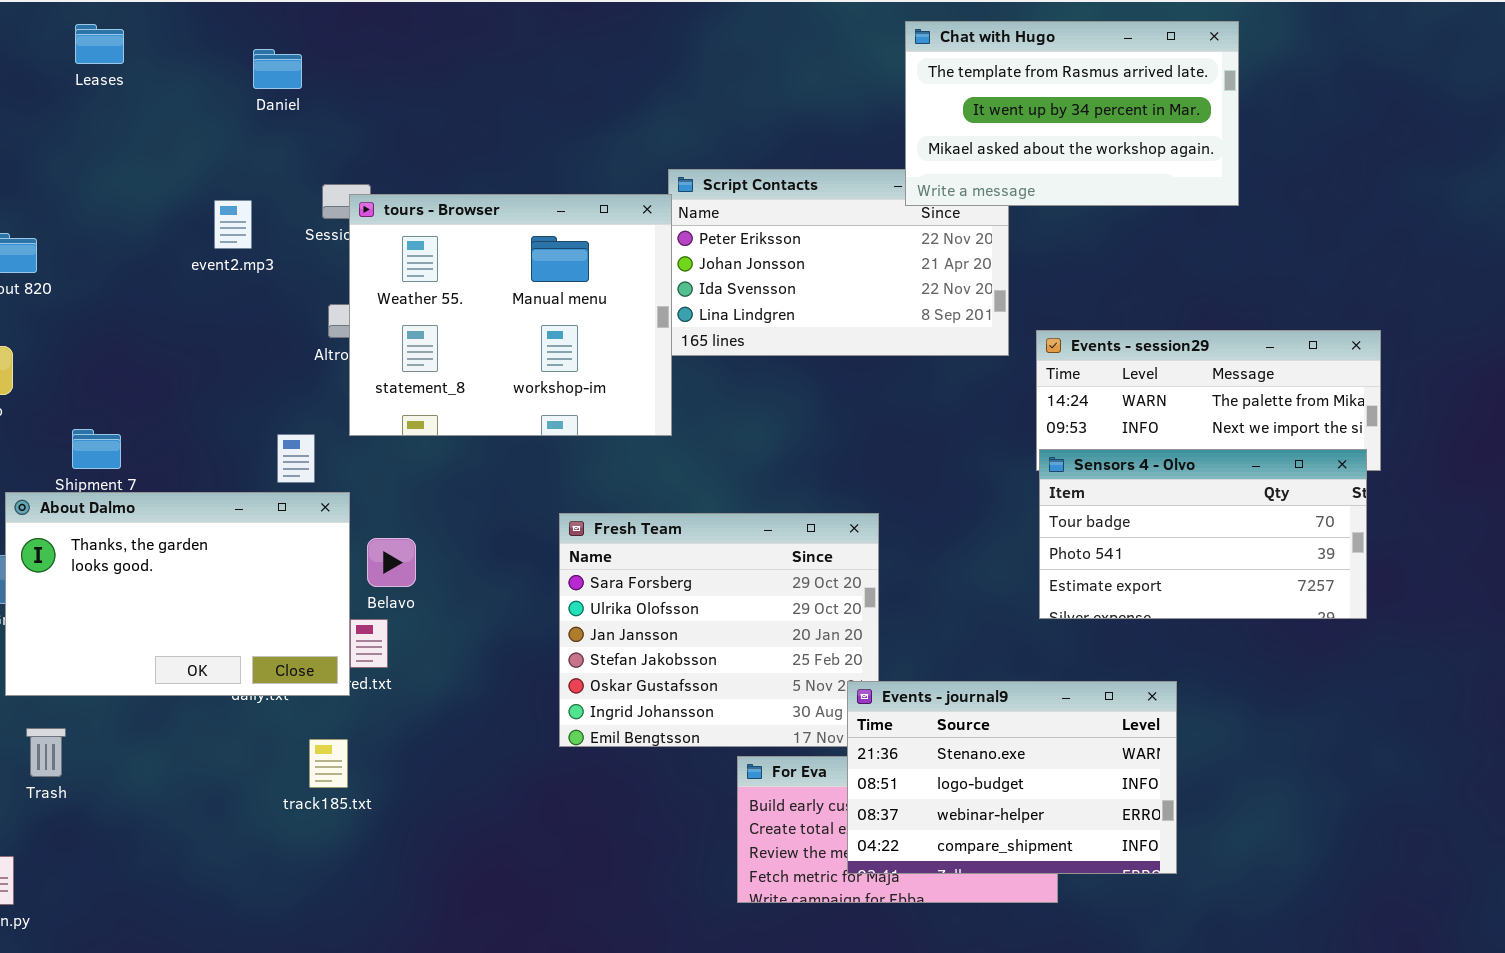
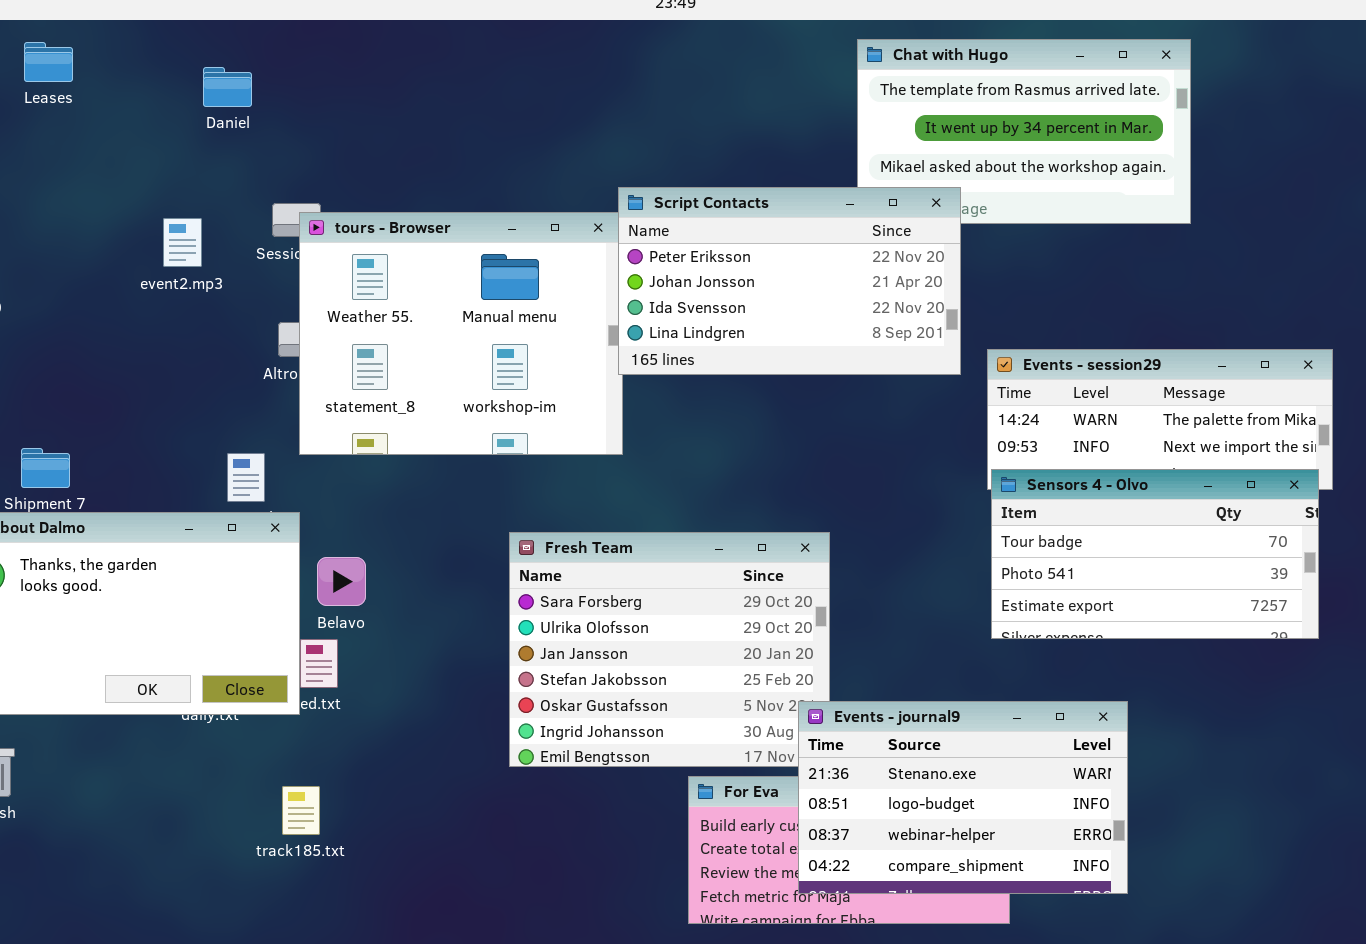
Script Contacts: [668,169,1009,356] -> [618,187,961,375], raised
track185.txt: [309,739,348,788] -> [282,786,320,835], moved

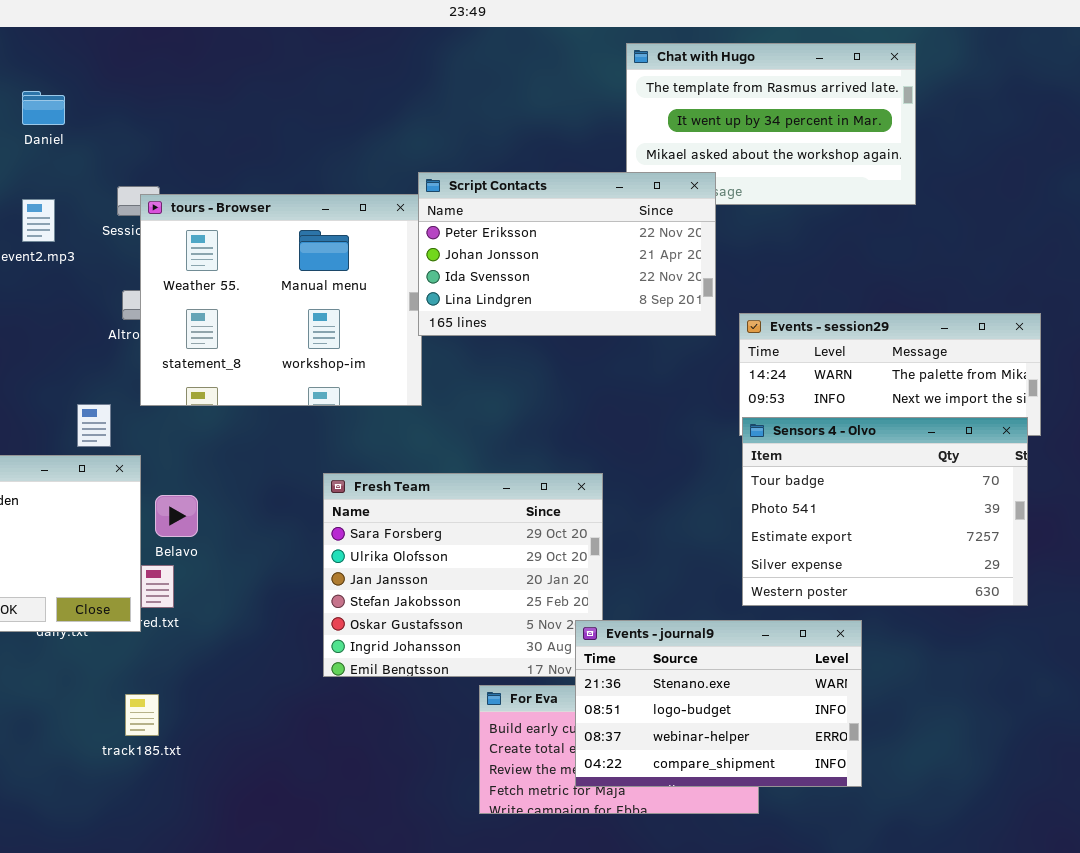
Daniel: [203,67,252,107] -> [22,91,65,125], moved
Sensors 4 - Olvo: [991,469,1319,639] -> [742,417,1028,606], resized

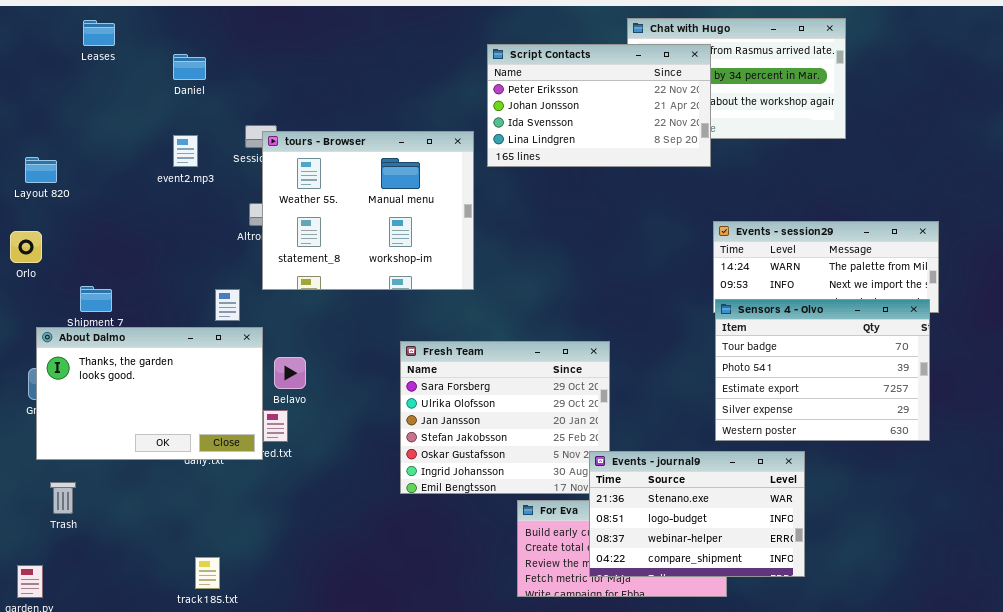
Script Contacts: [418,172,716,336] -> [487,44,711,167], moved
track185.txt: [125,694,159,736] -> [195,557,220,589], moved

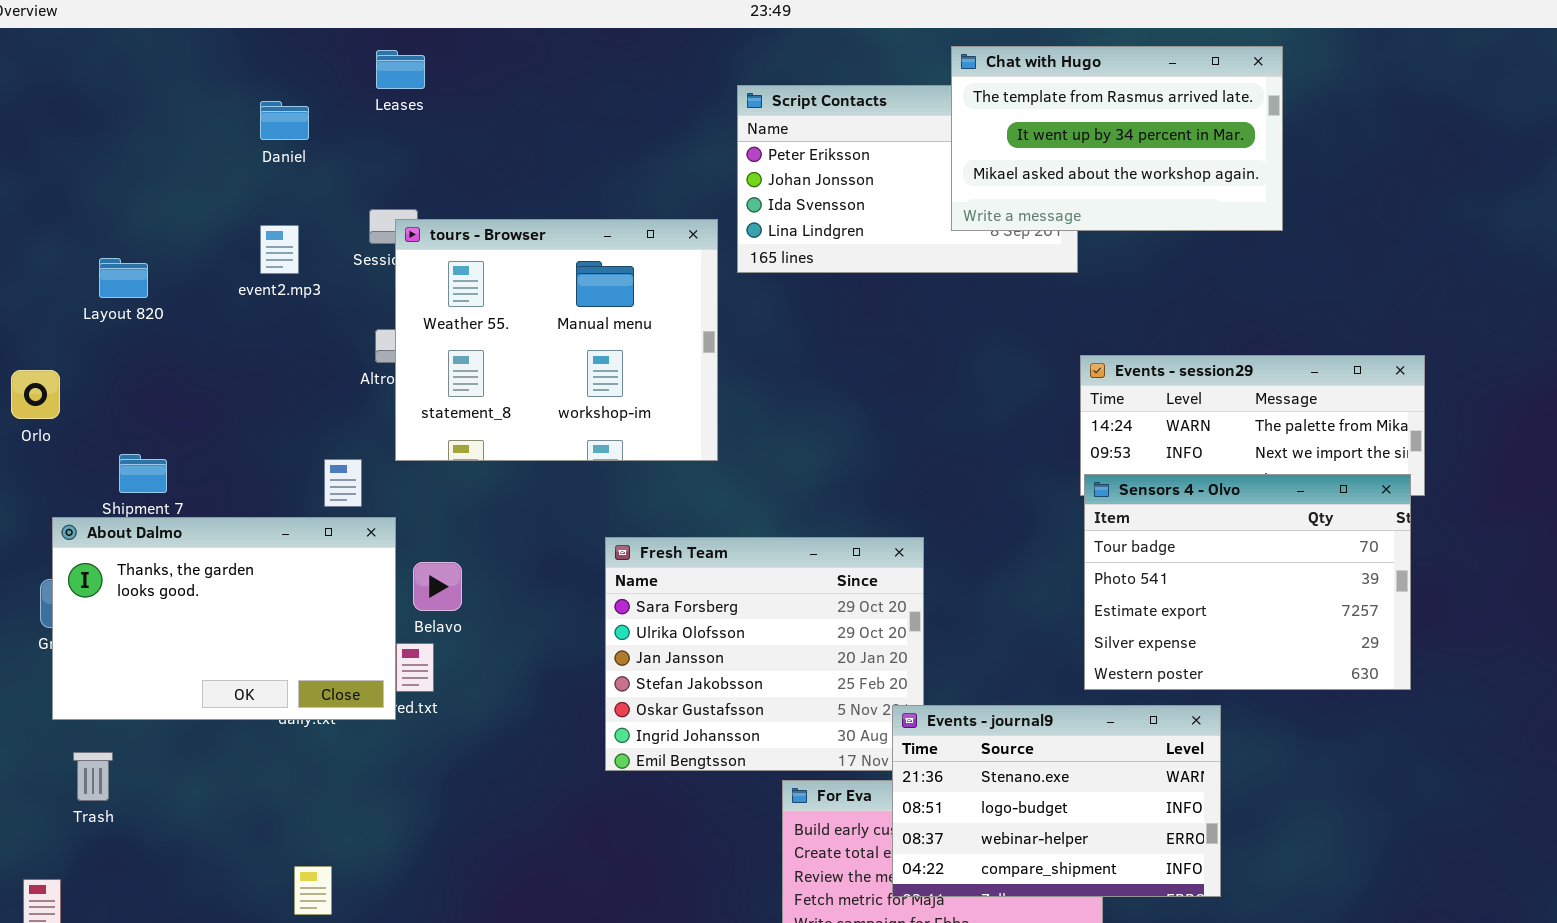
Chat with Hugo: [627,18,846,139] -> [951,46,1283,231], raised
Leases: [83,20,115,46] -> [376,50,425,89], moved
Layout 820: [25,157,57,183] -> [99,258,148,298], moved

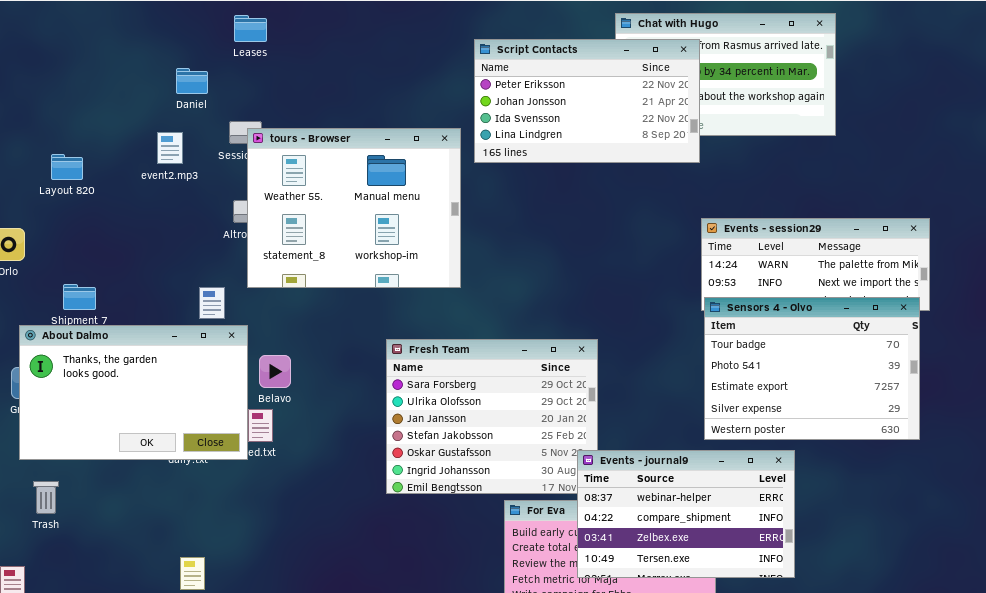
Script Contacts: [737,85,1078,273] -> [474,39,700,163], raised
Daniel: [260,101,309,140] -> [176,68,208,94], moved
Events - journal9: [892,705,1221,897] -> [577,450,795,578], scrolled down 2 rows

